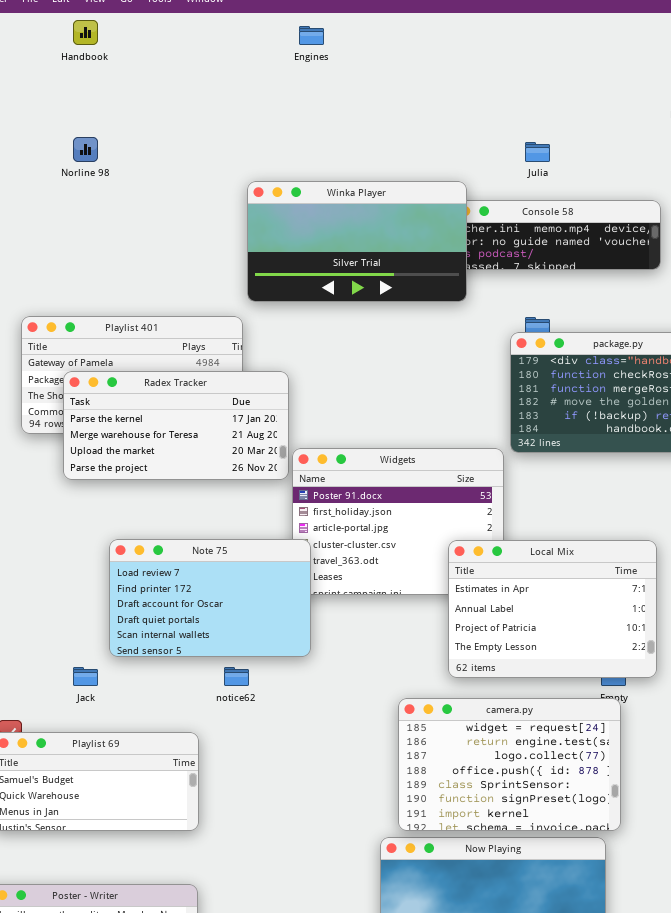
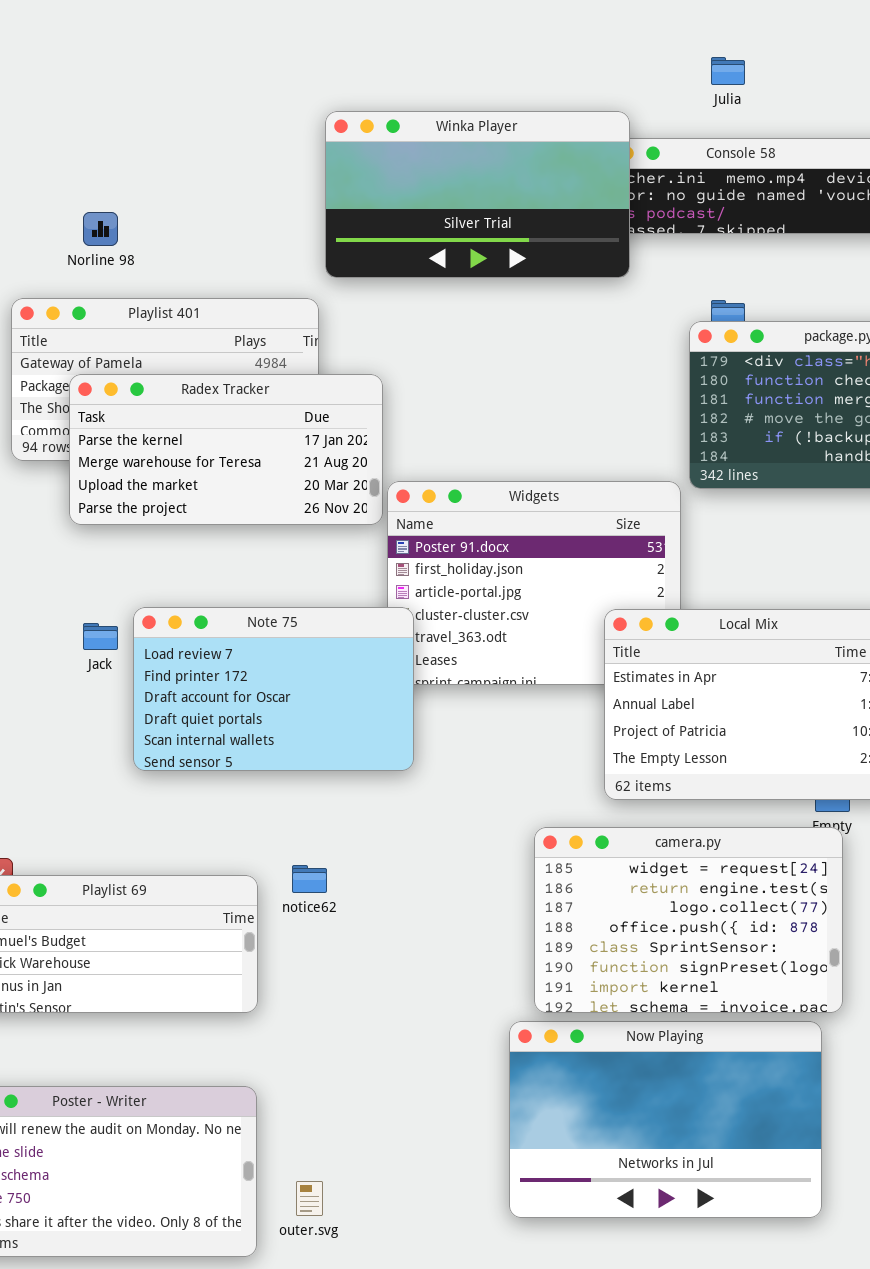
Norline 98: [73,137,98,162] -> [83,212,118,246], moved
Jack: [73,667,98,686] -> [83,623,118,650], moved
notice62: [224,667,249,686] -> [292,865,327,893], moved

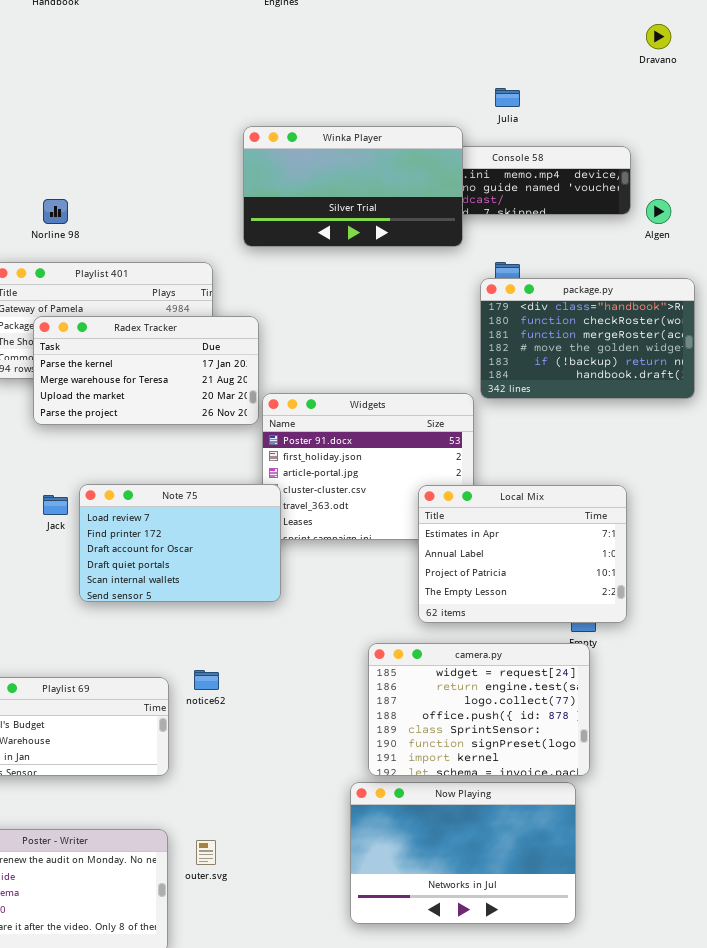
Winka Player: [325,111,630,278] -> [243,126,463,247], moved
outer.svg: [296,1181,323,1216] -> [196,840,216,865], moved

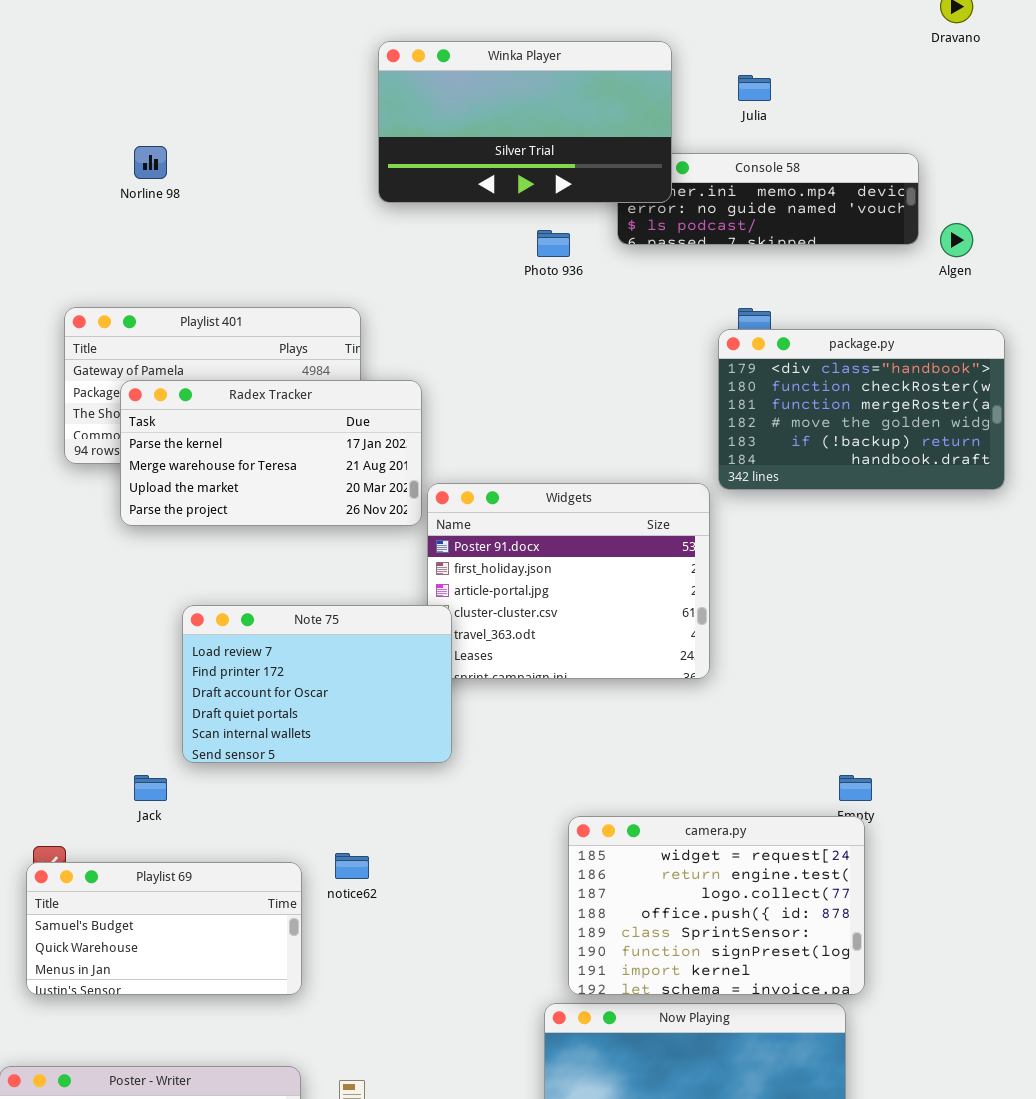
Winka Player: [243,126,463,247] -> [378,41,672,203], moved
Norline 98: [43,199,68,224] -> [134,146,167,179], moved
Local Mix: [418,485,627,623] -> none, closed
Jack: [43,495,68,515] -> [134,775,167,801], moved

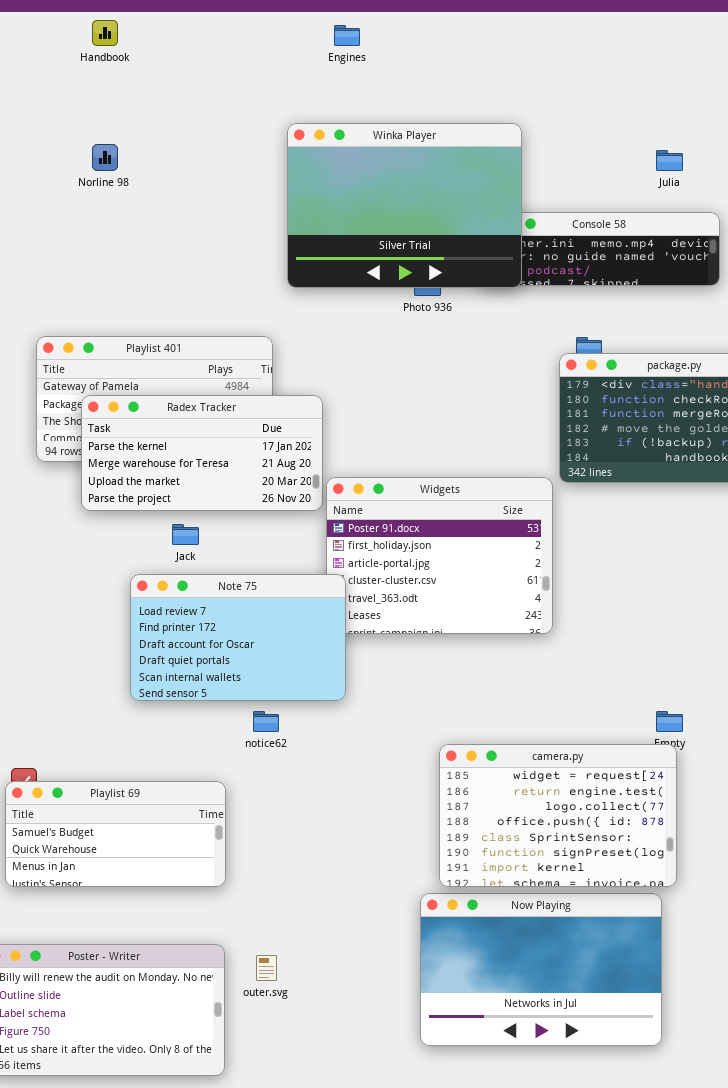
Winka Player: [378,41,672,203] -> [287,123,522,288], resized
Julia: [738,75,771,101] -> [656,150,683,171], moved
Norline 98: [134,146,167,179] -> [92,144,118,171], moved
Jack: [134,775,167,801] -> [172,524,199,545], moved
notice62: [335,853,369,879] -> [253,711,279,732], moved

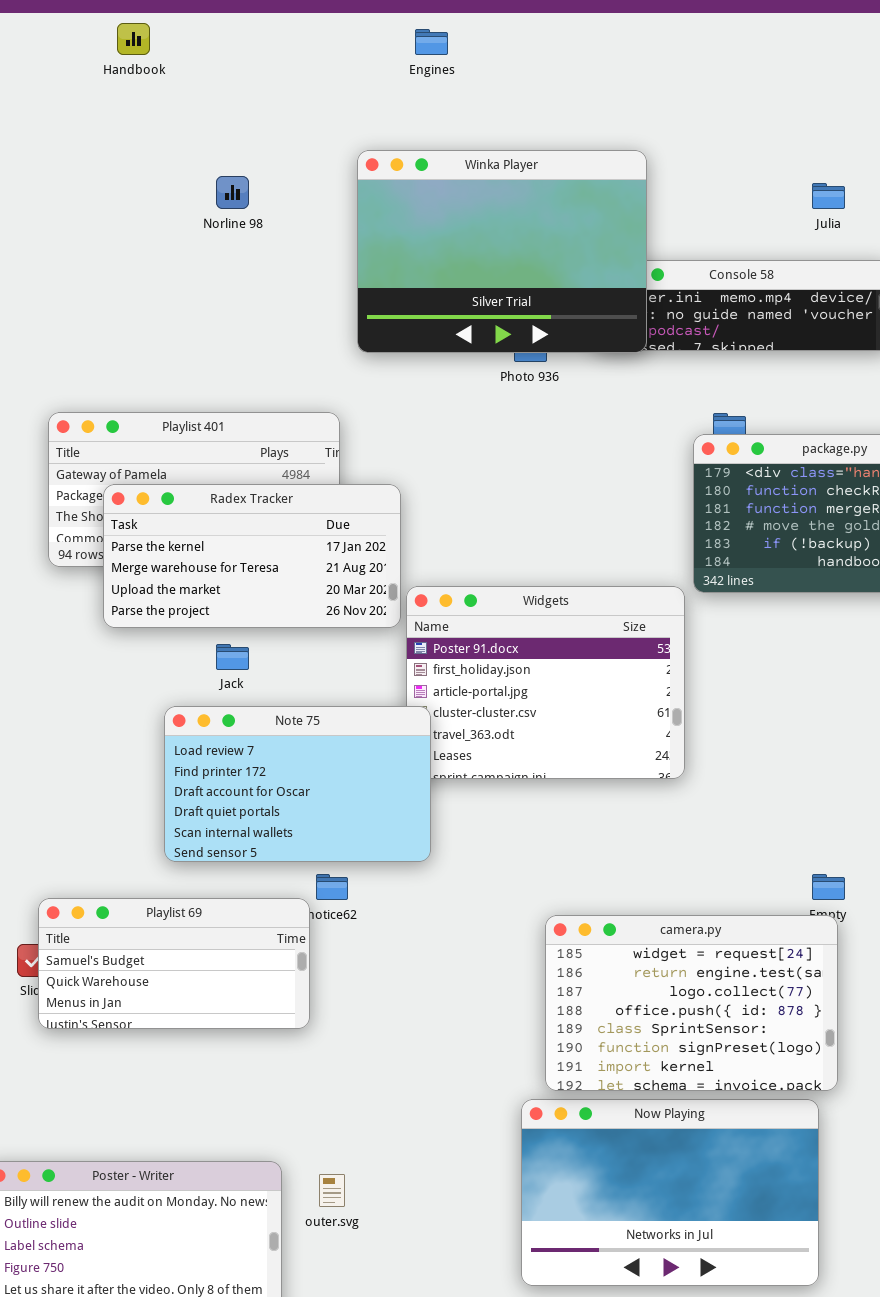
Norline 98: [92,144,118,171] -> [216,176,249,209], moved
Playlist 69: [5,781,226,887] -> [38,898,310,1029], moved

